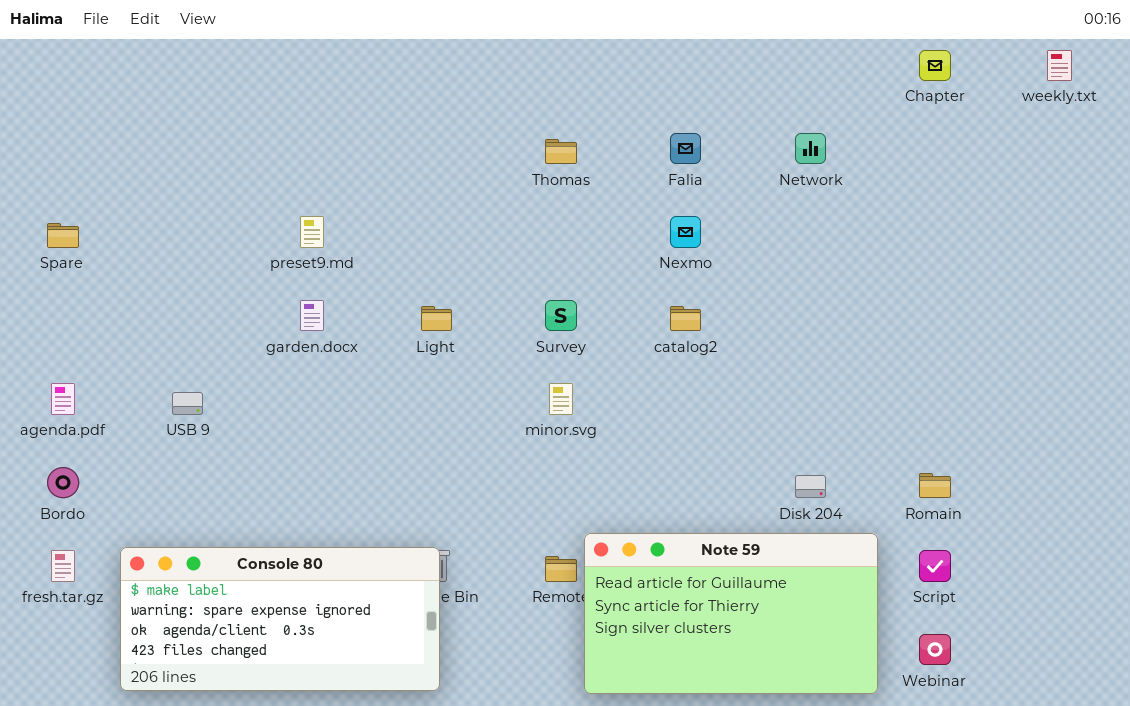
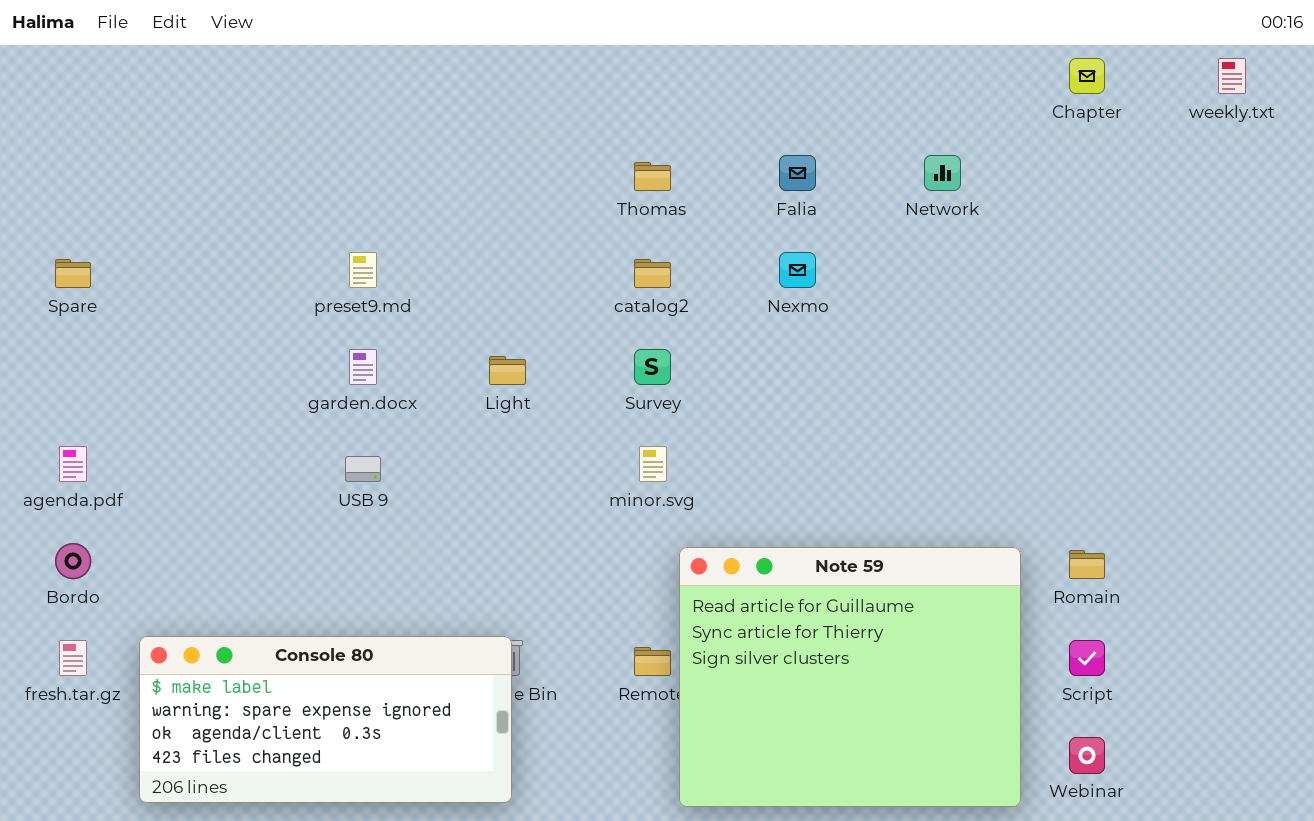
catalog2: [670,306,701,331] -> [634,259,671,288], moved
USB 9: [172,392,203,415] -> [345,456,381,482], moved
Note 59: [584,533,878,694] -> [679,547,1021,807], resized

